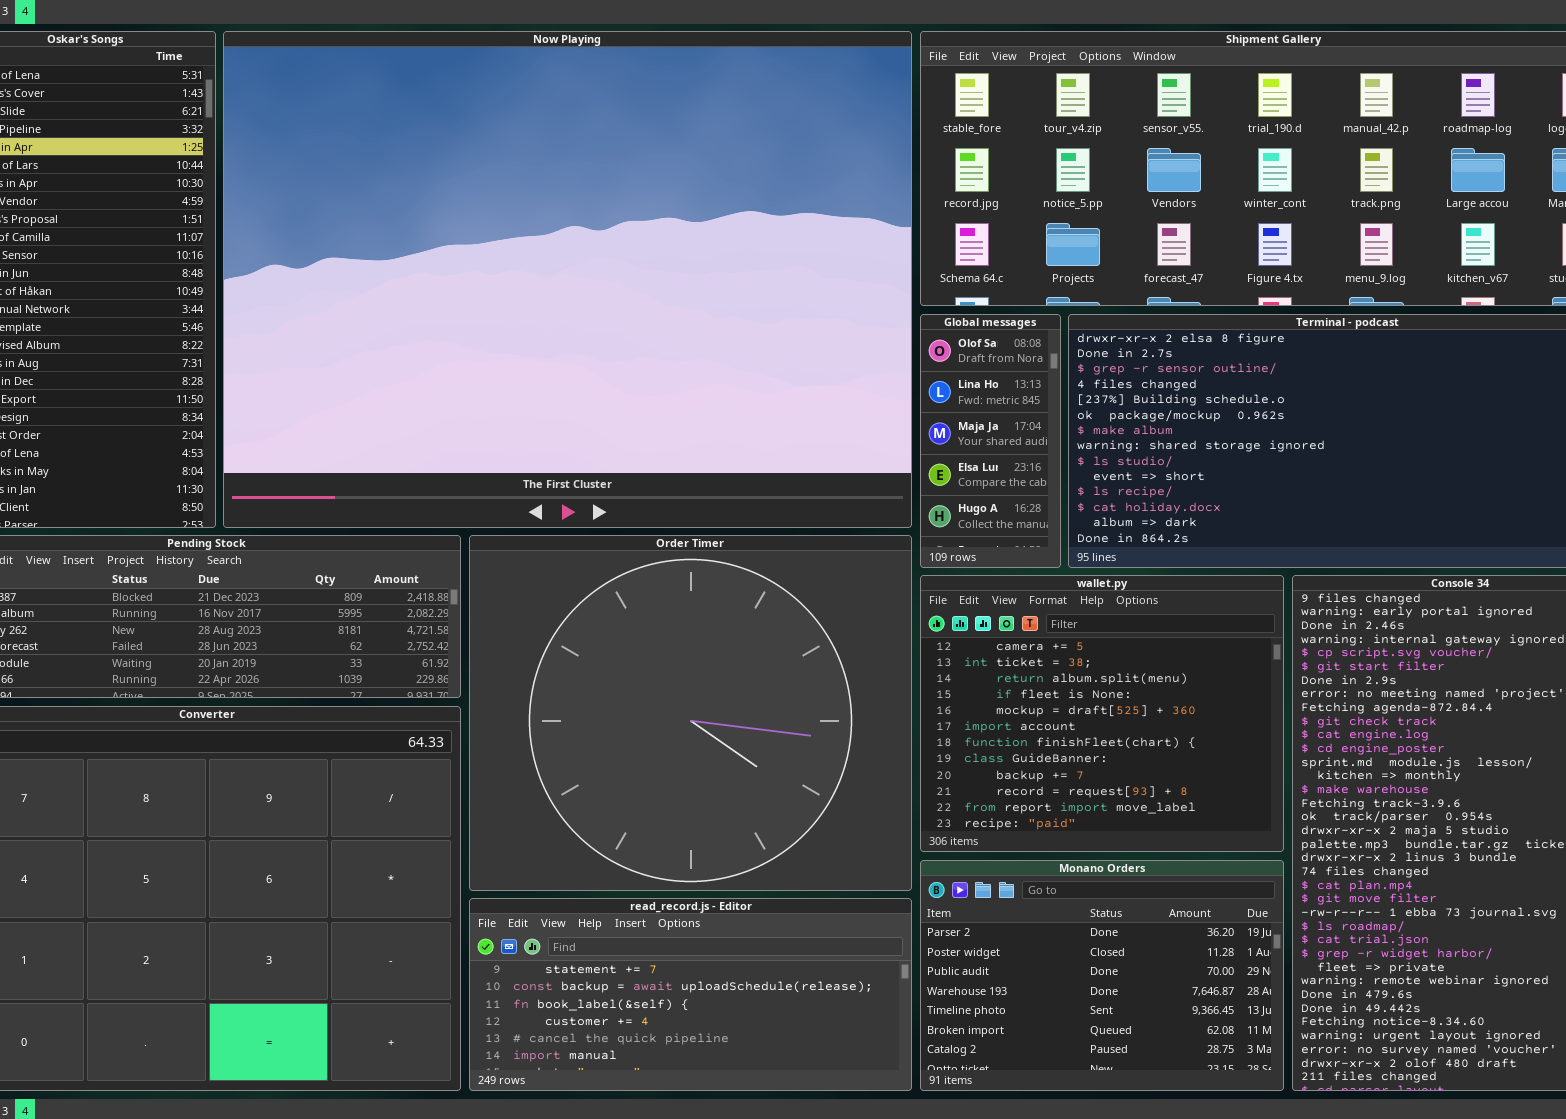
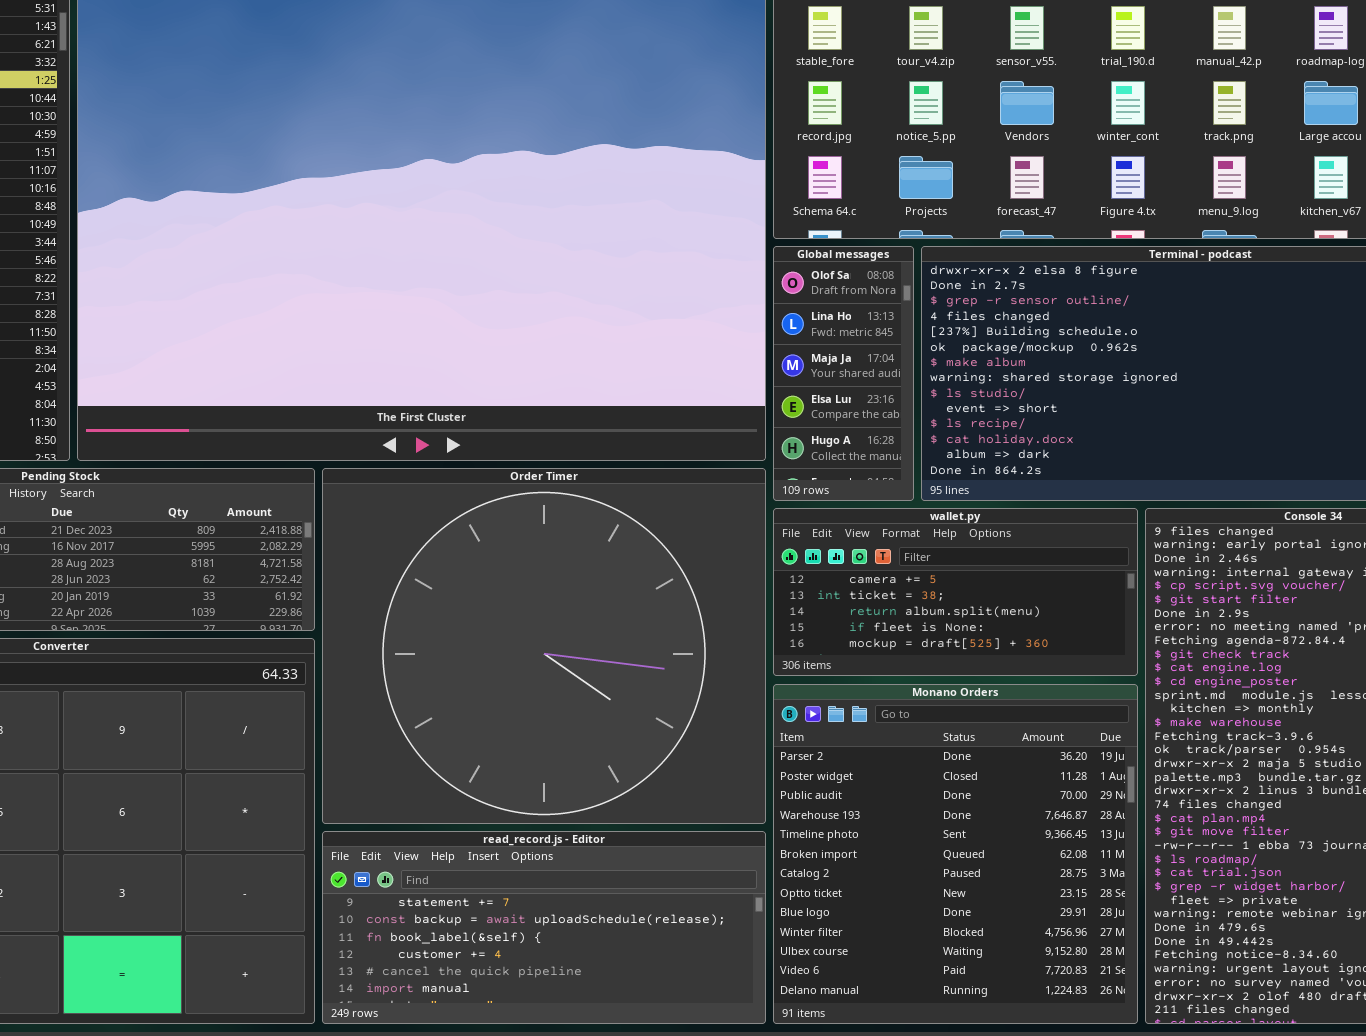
wallet.py: [920,575,1284,852] -> [773,508,1138,676], resized
Monano Orders: [920,860,1284,1091] -> [773,684,1138,1024], resized

